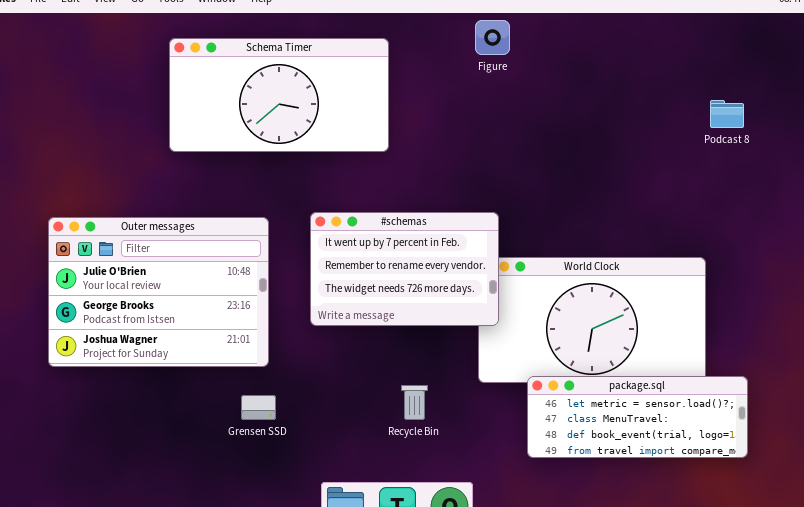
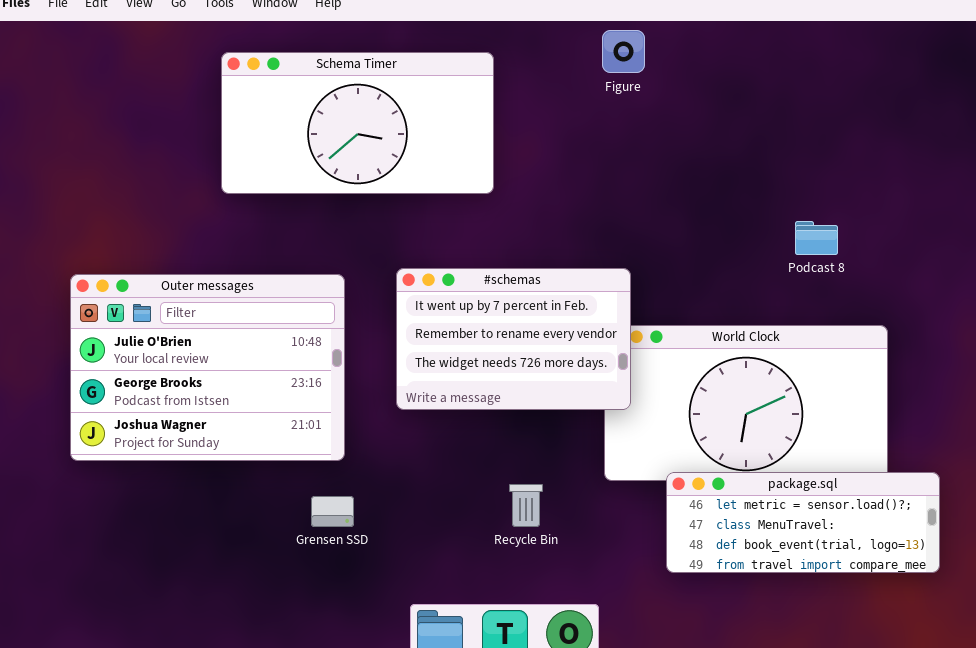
Podcast 8: [710,100,744,128] -> [795,221,838,255], moved

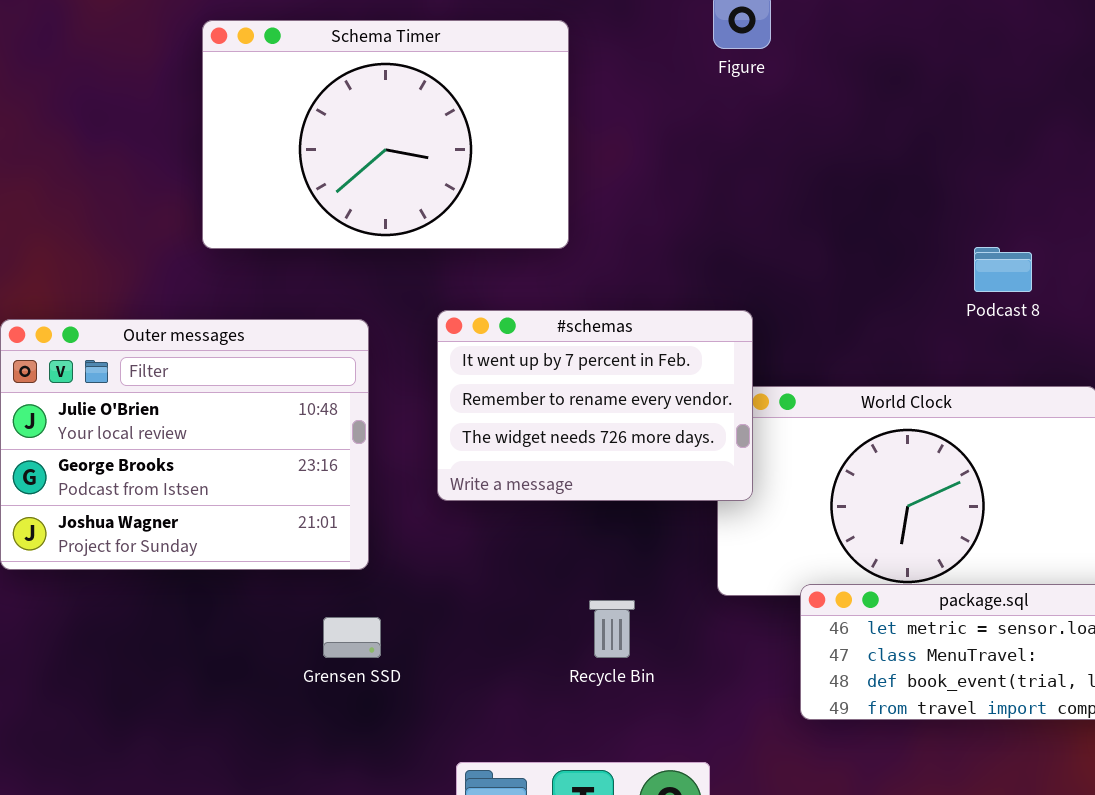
Schema Timer: [221,52,494,194] -> [202,20,569,249], resized

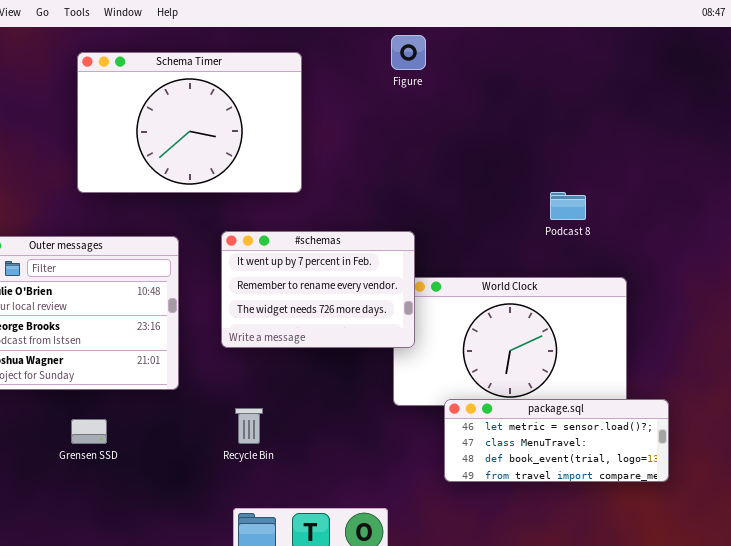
Recycle Bin: [589,600,635,658] -> [235,408,263,444], moved
Grensen SSD: [323,617,381,658] -> [71,419,107,444], moved

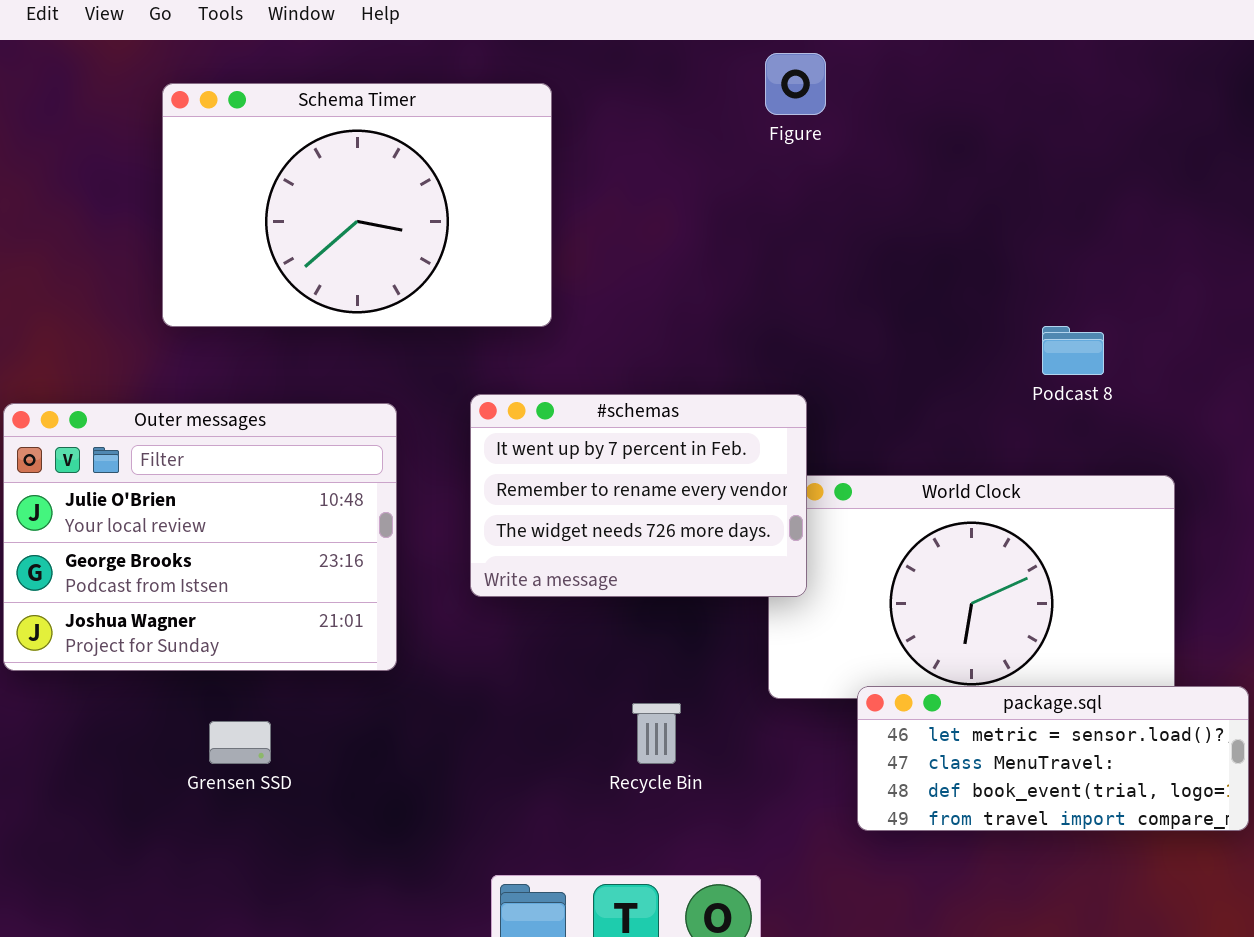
Schema Timer: [77,52,302,193] -> [162,83,552,327], moved
Recycle Bin: [235,408,263,444] -> [632,703,681,764], moved

